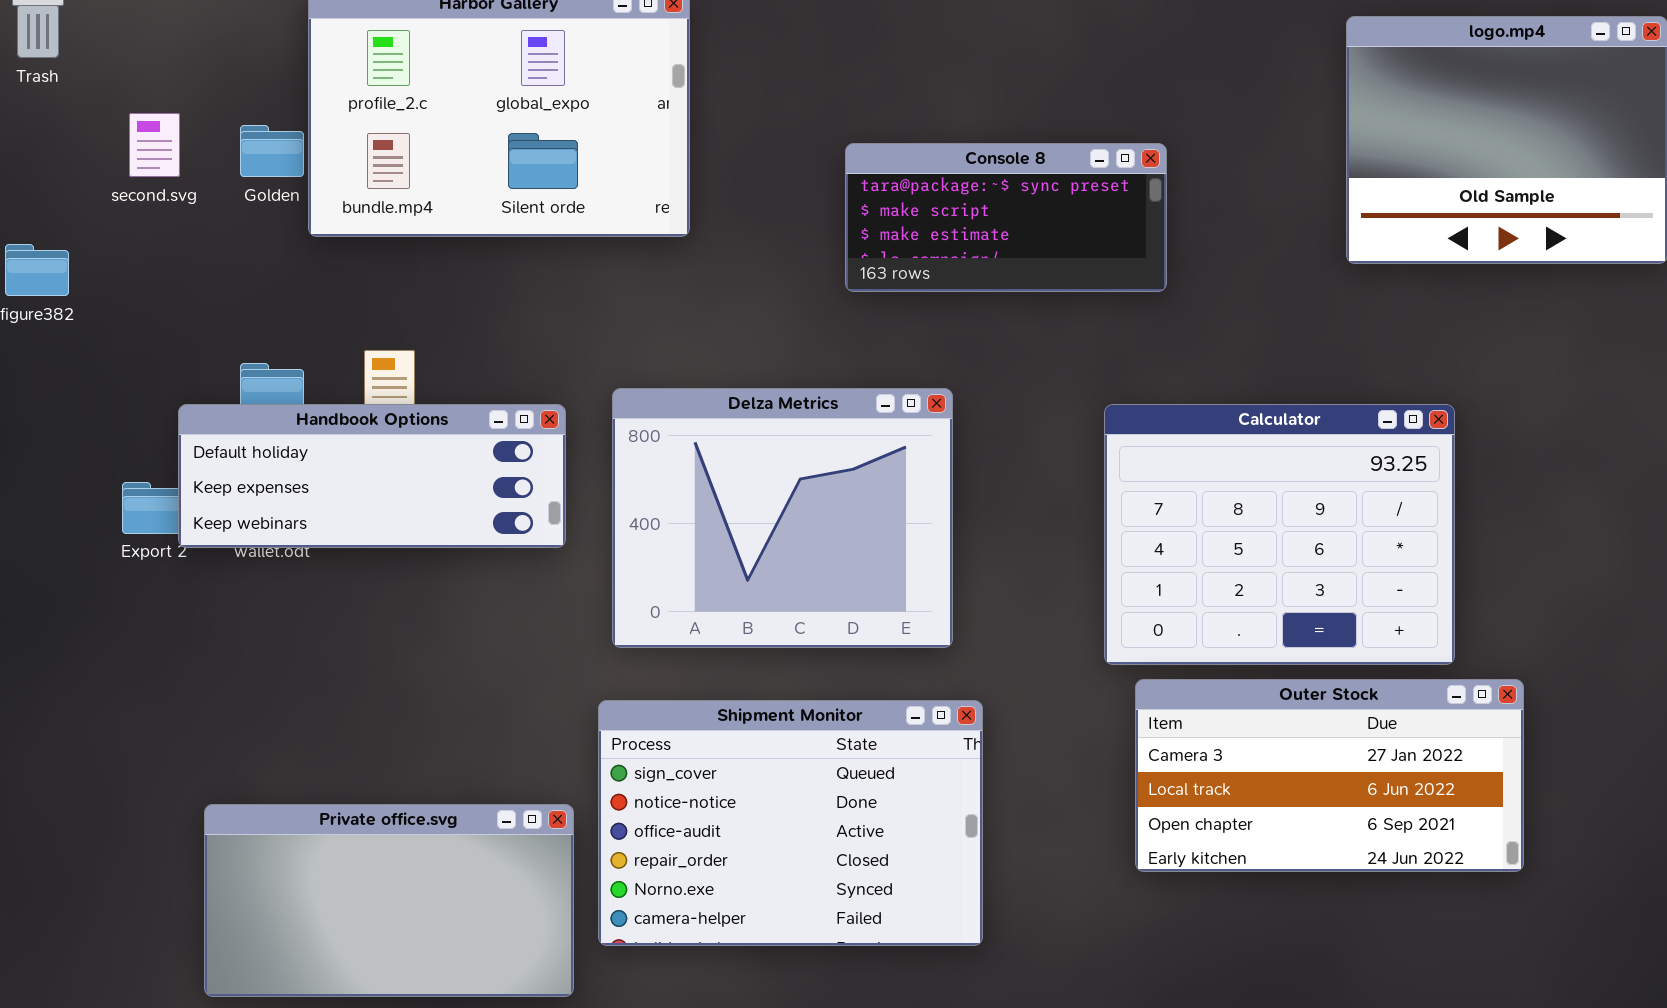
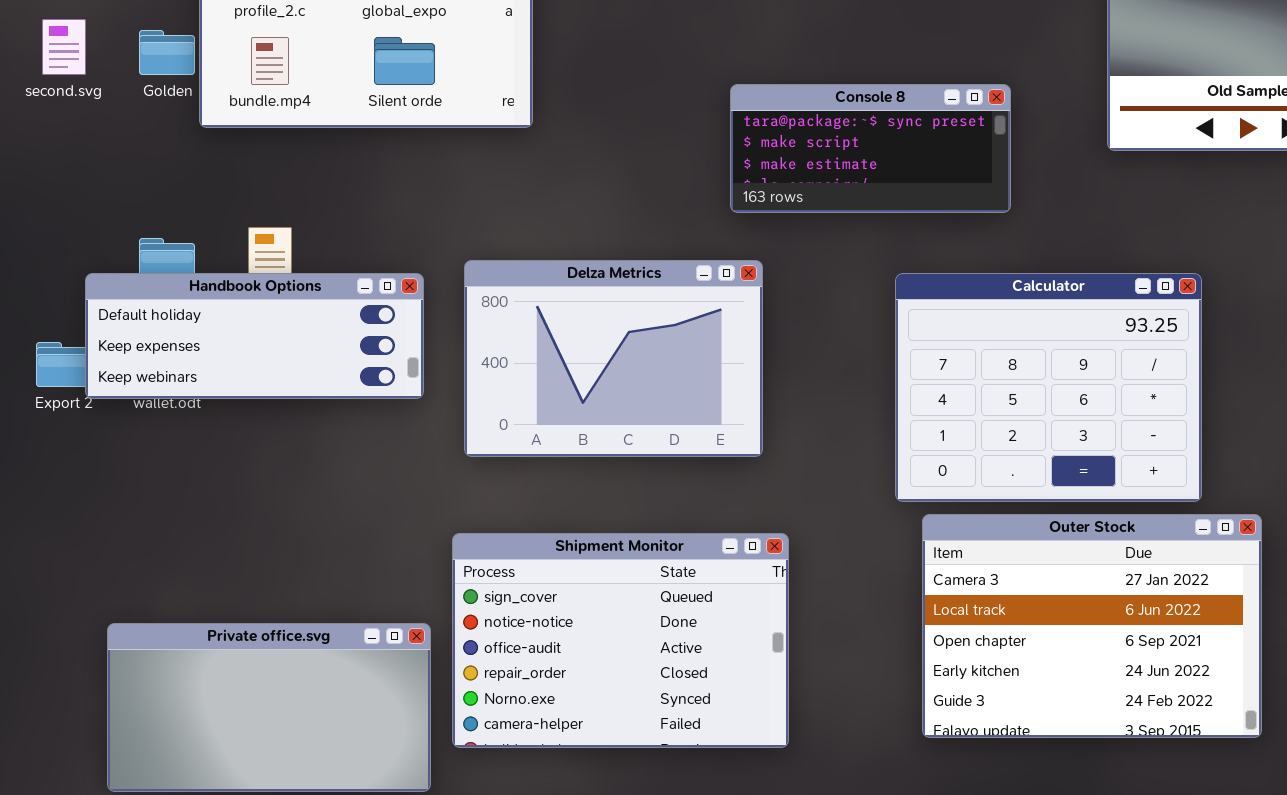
Console 8: [845,143,1167,292] -> [730,84,1011,213], moved
Delza Metrics: [612,388,953,648] -> [464,260,763,457], resized
Outer Stock: [1135,679,1524,872] -> [922,514,1262,738], resized

